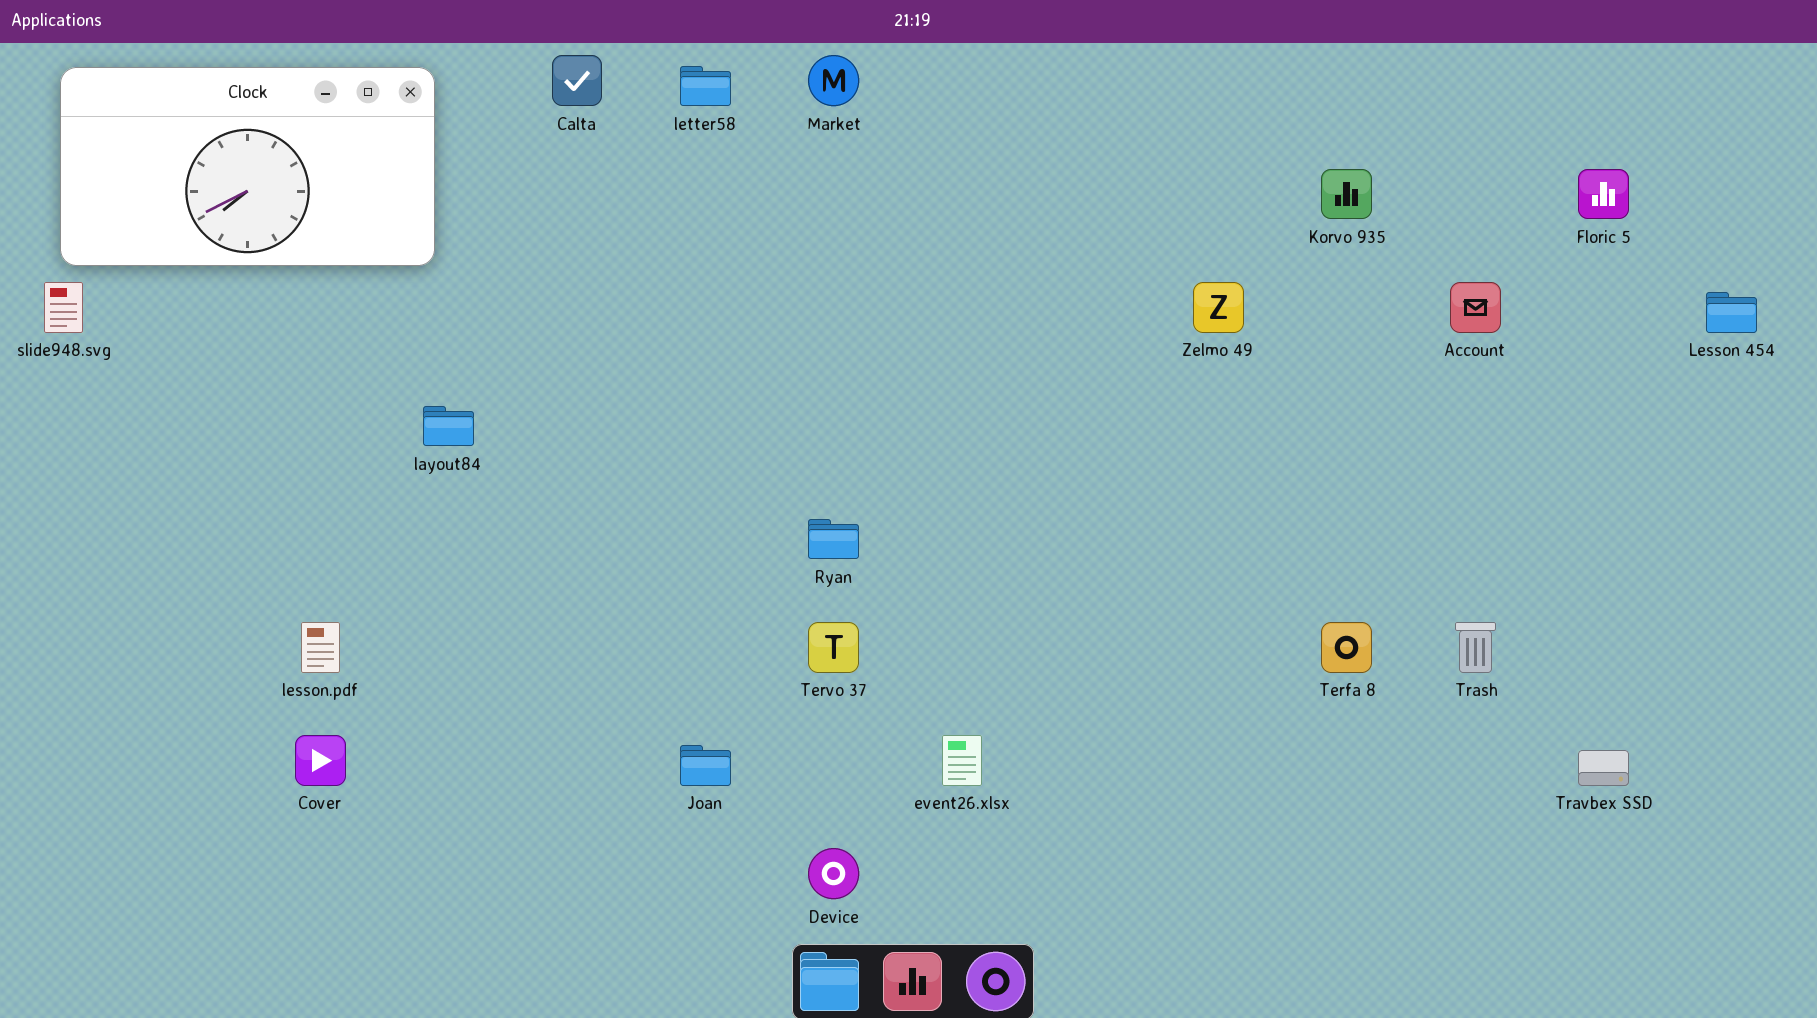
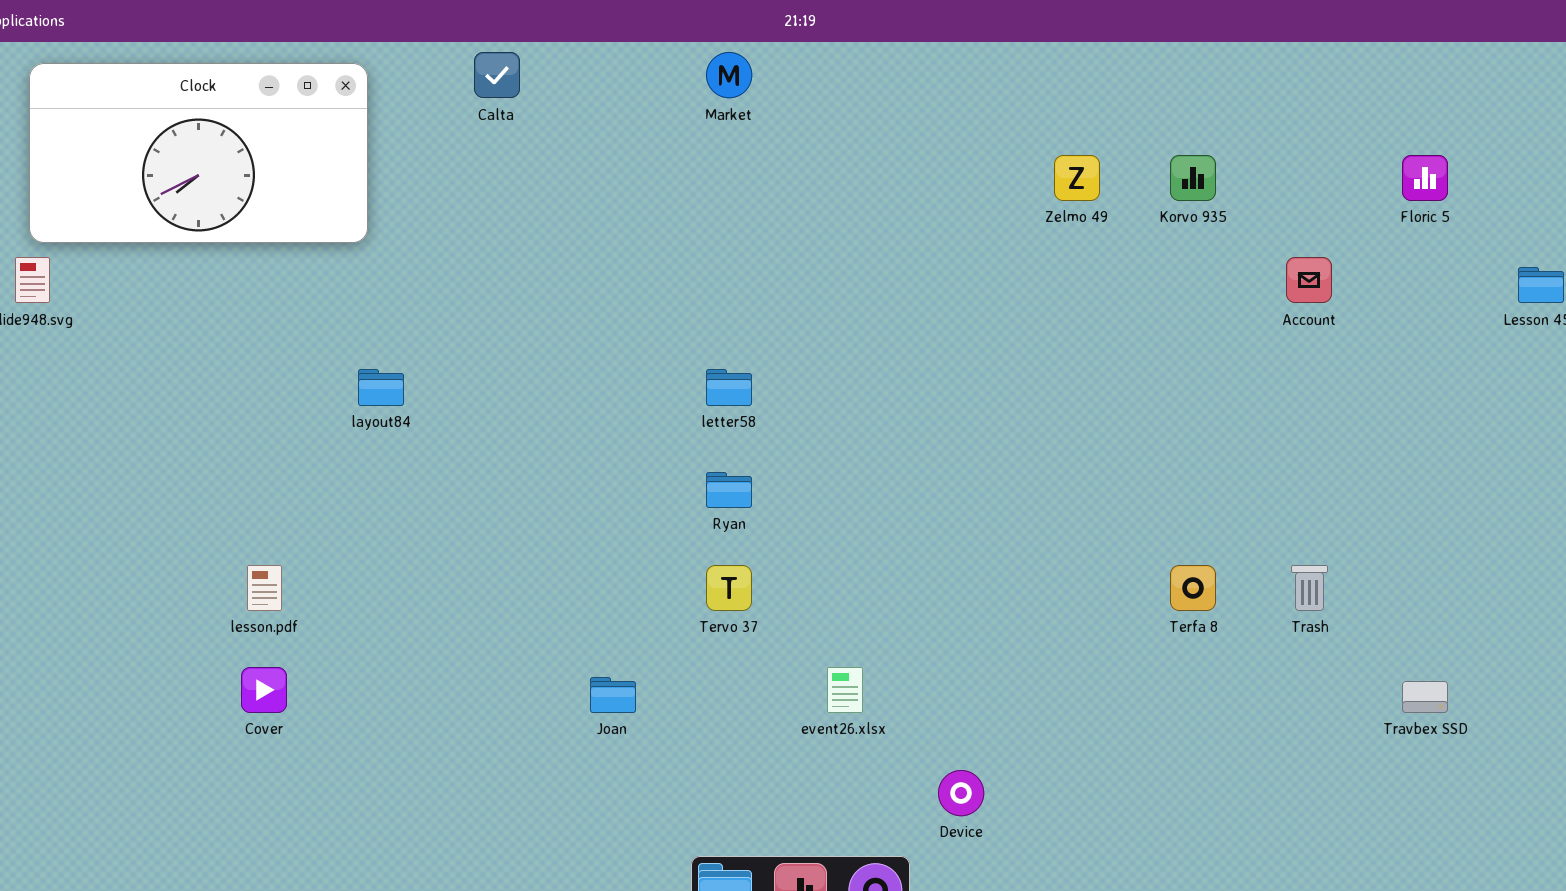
letter58: [680,66,731,106] -> [706,369,752,406], moved
Zelmo 49: [1193,282,1244,333] -> [1054,155,1100,201], moved
Device: [808,848,859,899] -> [938,770,984,816], moved

